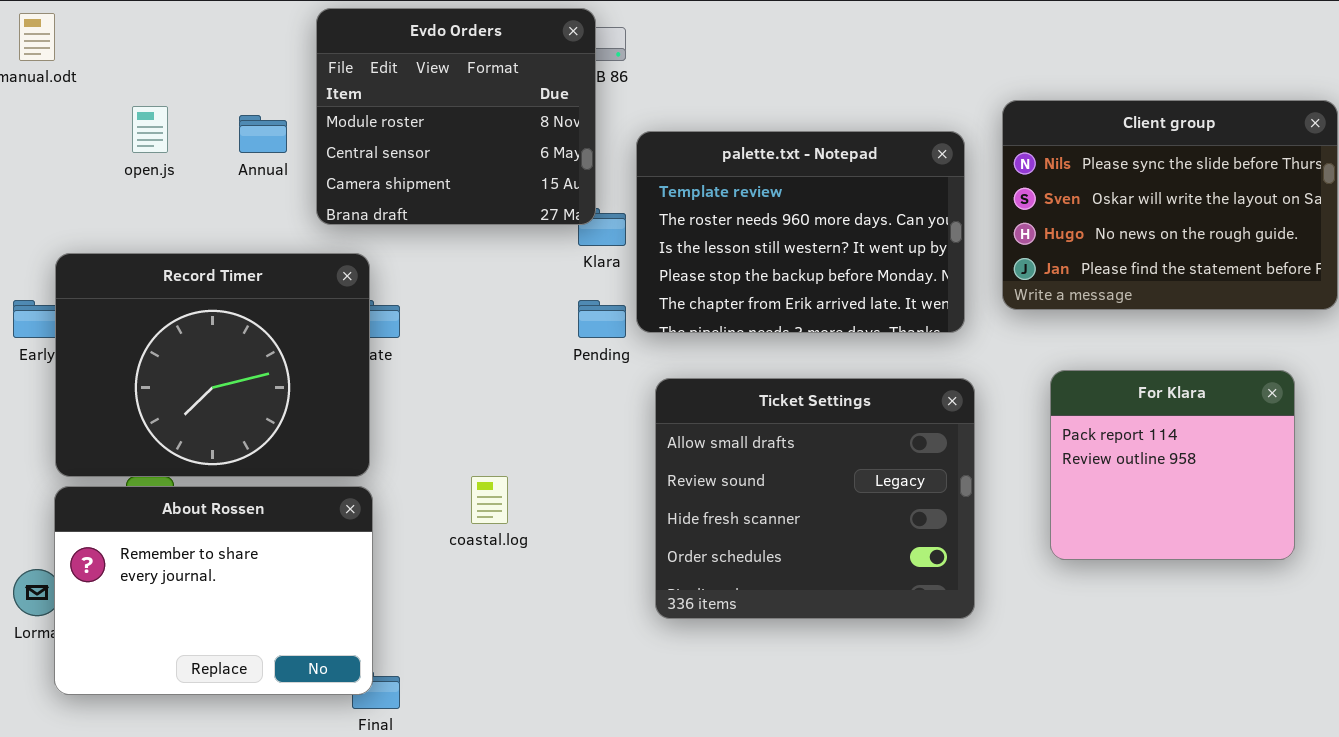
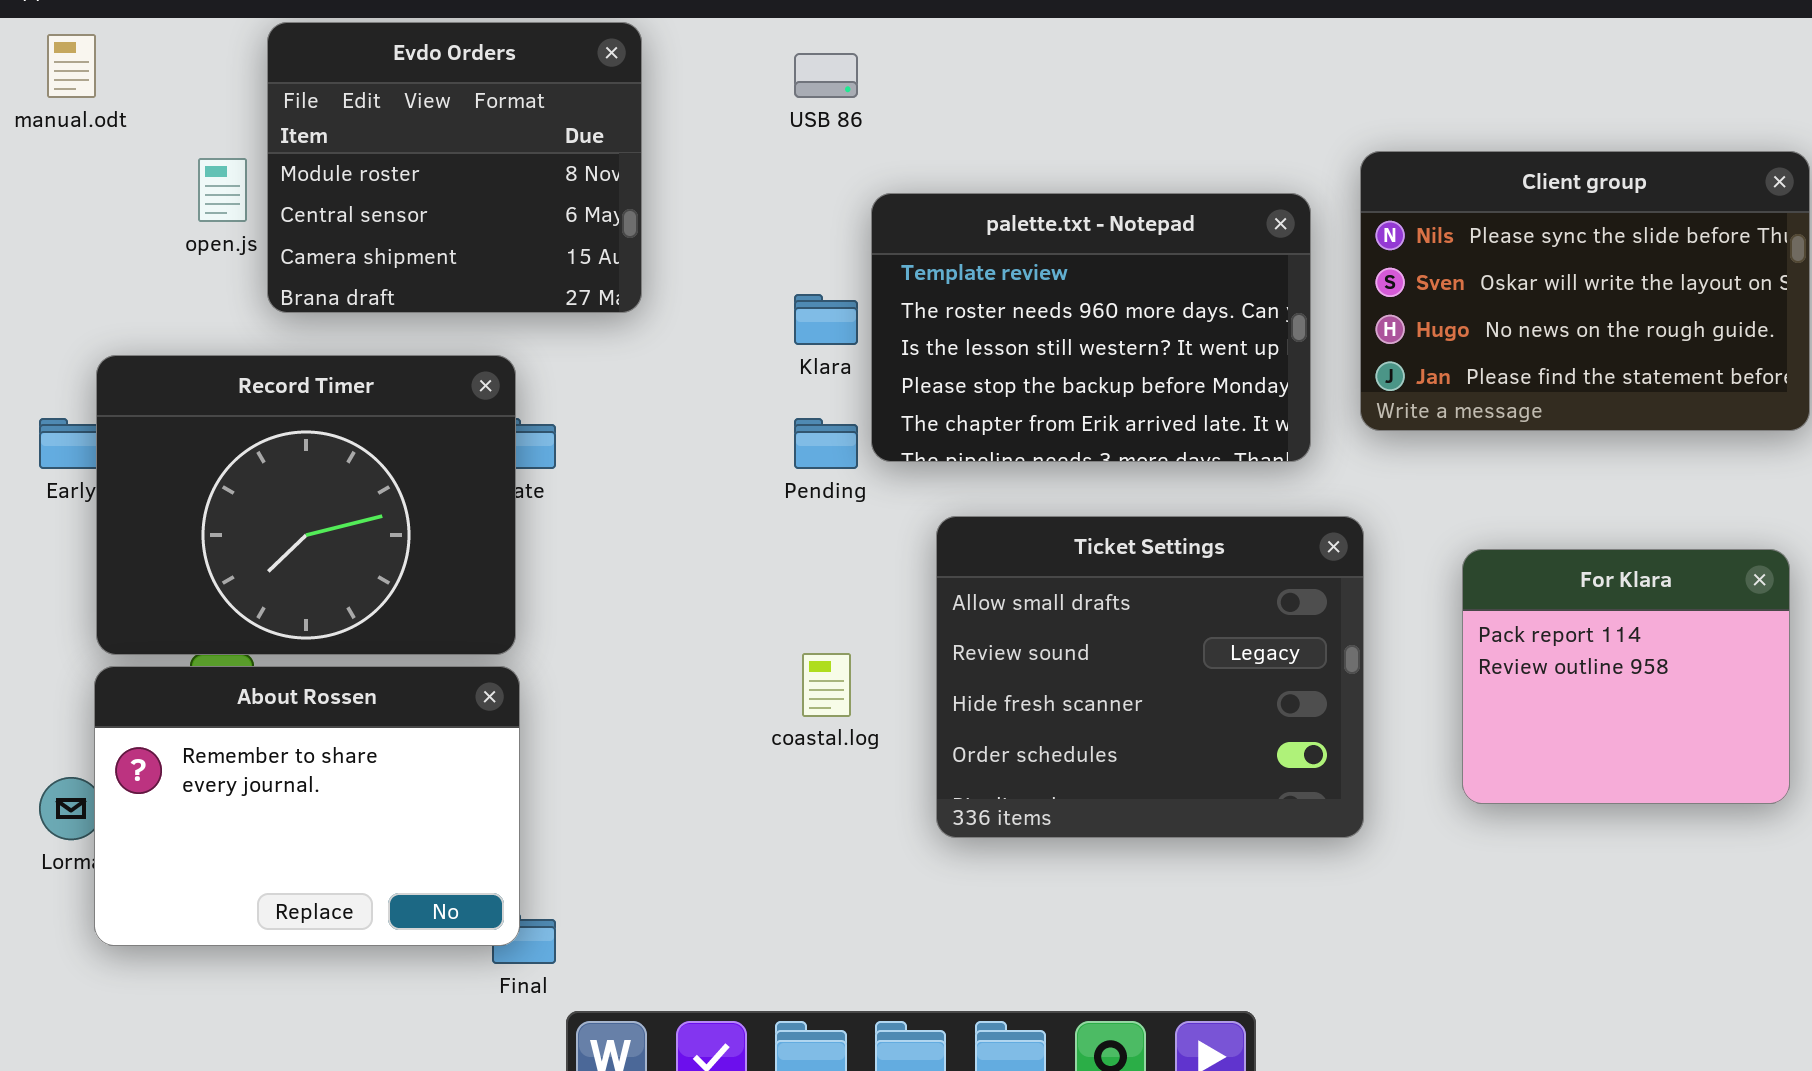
Evdo Orders: [316,8,596,225] -> [267,22,642,313], moved
For Klara: [1050,370,1295,560] -> [1462,549,1790,804], moved
Ticket Settings: [655,378,975,619] -> [936,516,1364,838], moved
coastal.log: [471,476,508,524] -> [802,653,851,717], moved

